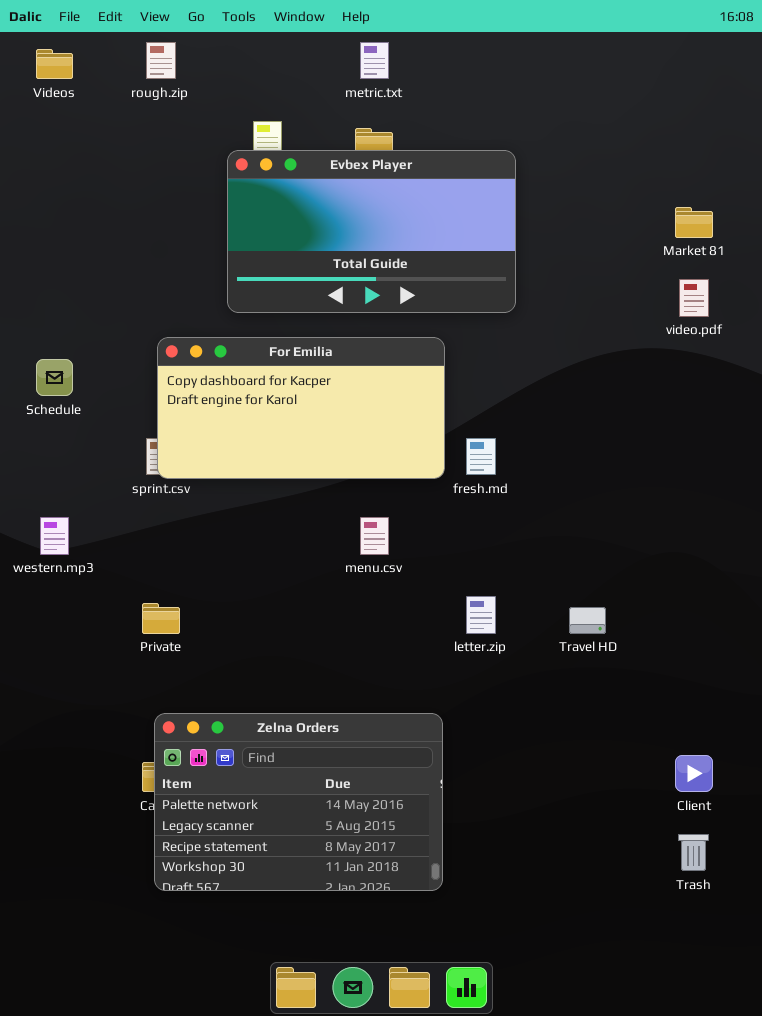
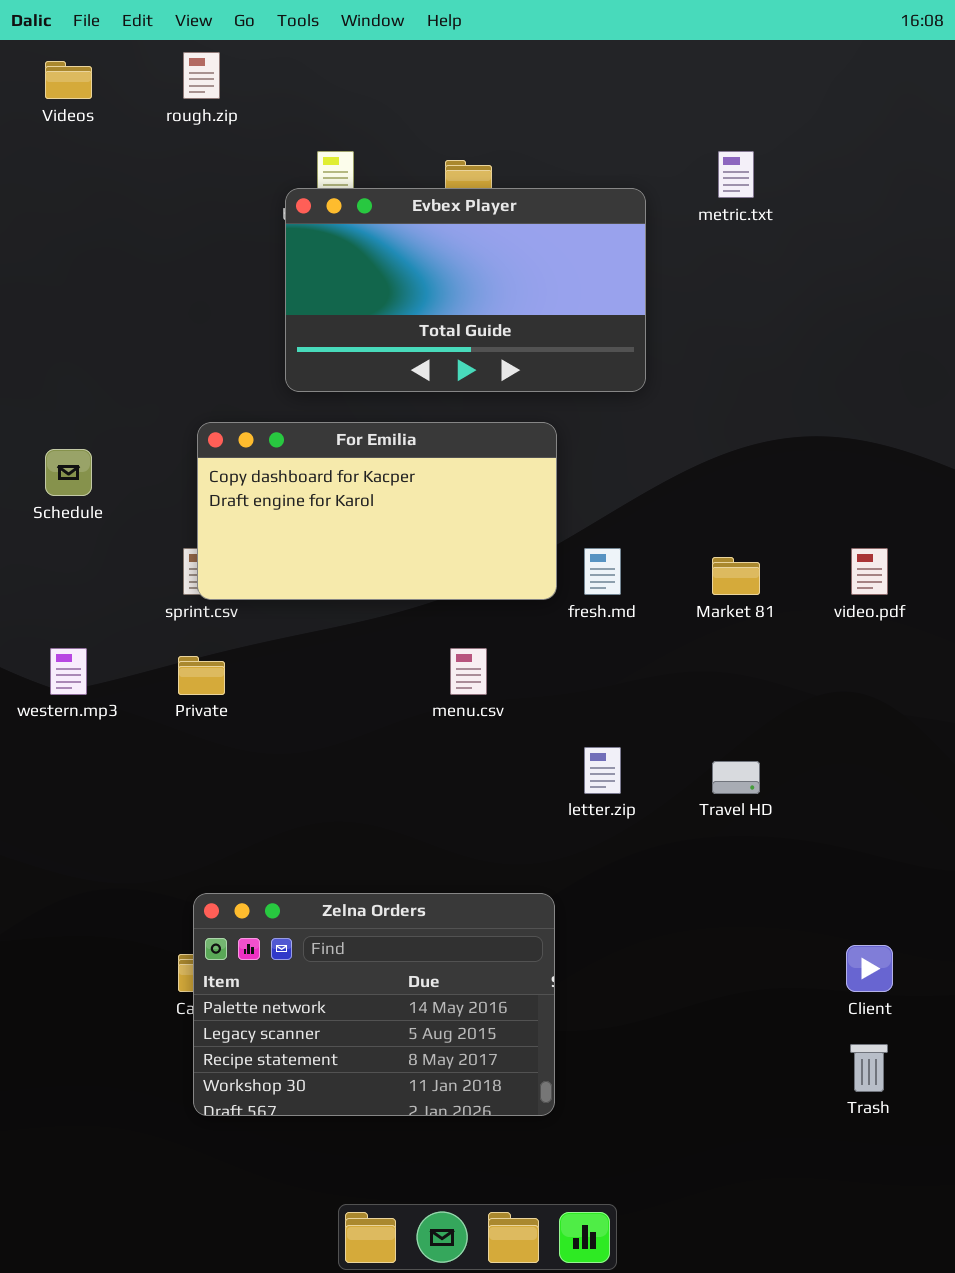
metric.txt: [360,42,389,79] -> [718,151,754,198], moved
Market 81: [675,207,713,238] -> [712,557,760,595], moved
video.pdf: [679,279,709,317] -> [851,548,888,595], moved
Private: [142,603,180,634] -> [178,656,225,695], moved

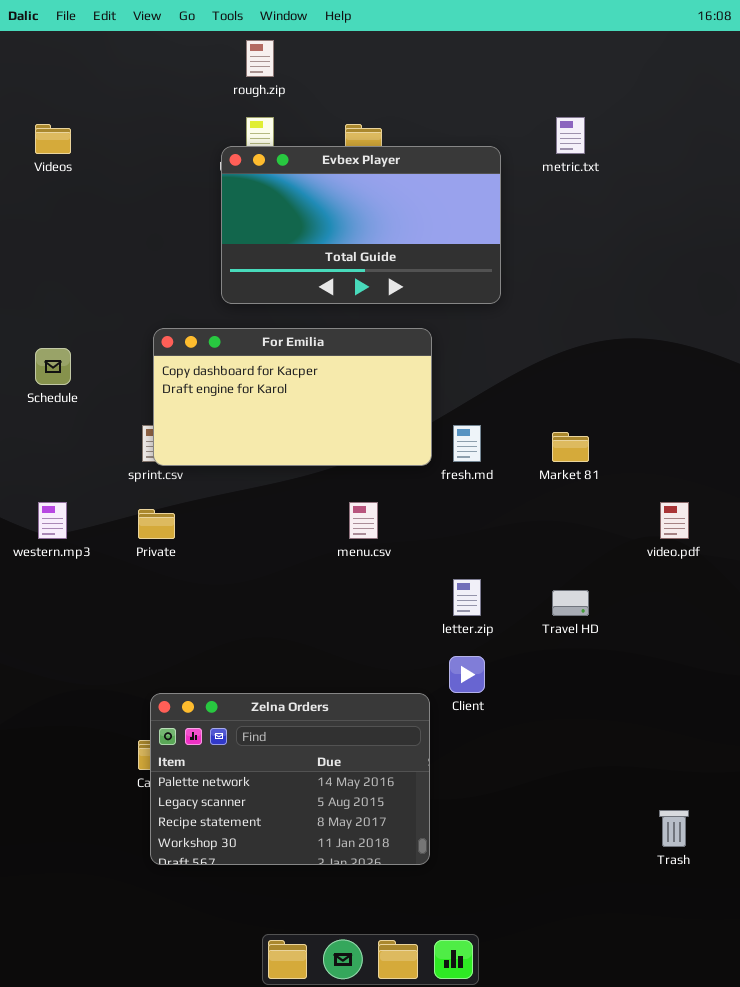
rough.zip: [183,52,220,99] -> [246,40,274,77], moved
Videos: [45,61,92,99] -> [35,124,71,154], moved
video.pdf: [851,548,888,595] -> [660,502,689,539], moved
Client: [846,945,893,992] -> [449,656,485,693], moved

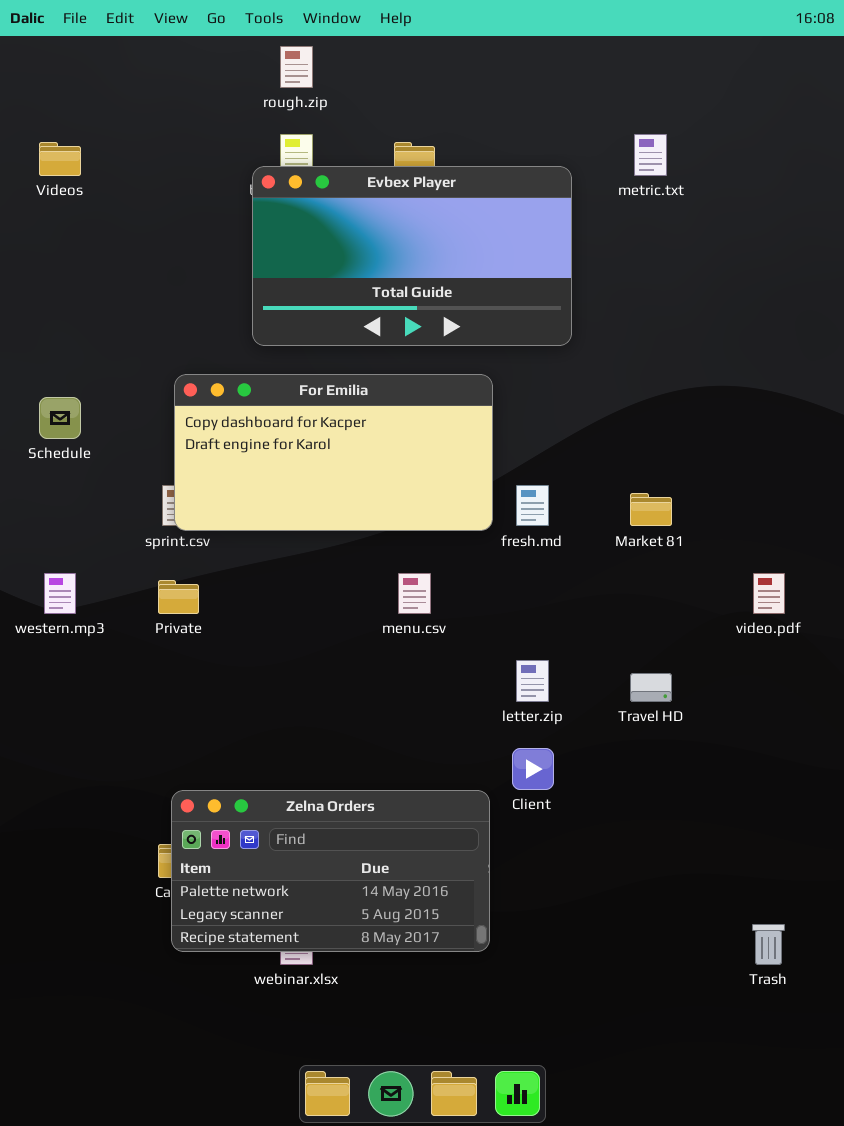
Zelna Orders: [150,693,430,865] -> [171,790,490,952], resized

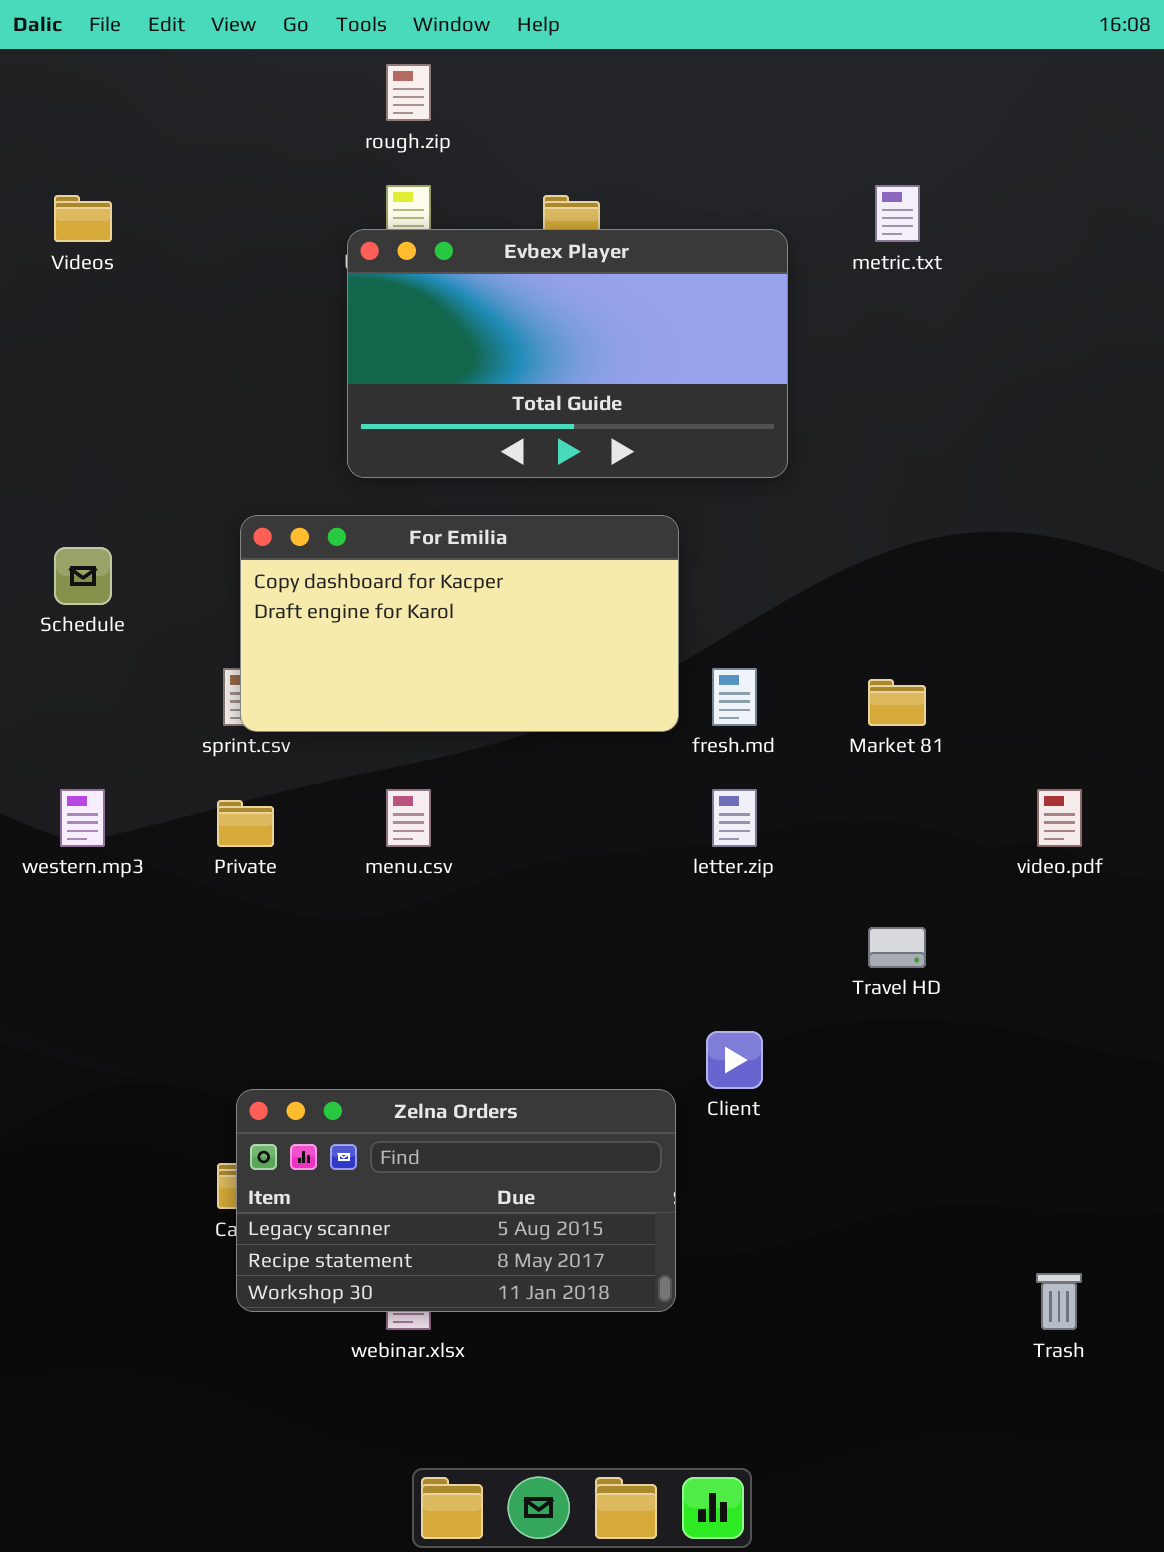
menu.csv: [398,573,431,614] -> [386,789,431,847], moved
letter.zip: [516,660,549,702] -> [712,789,757,847], moved
Zelna Orders: [171,790,490,952] -> [236,1089,676,1312], scrolled down 1 row

